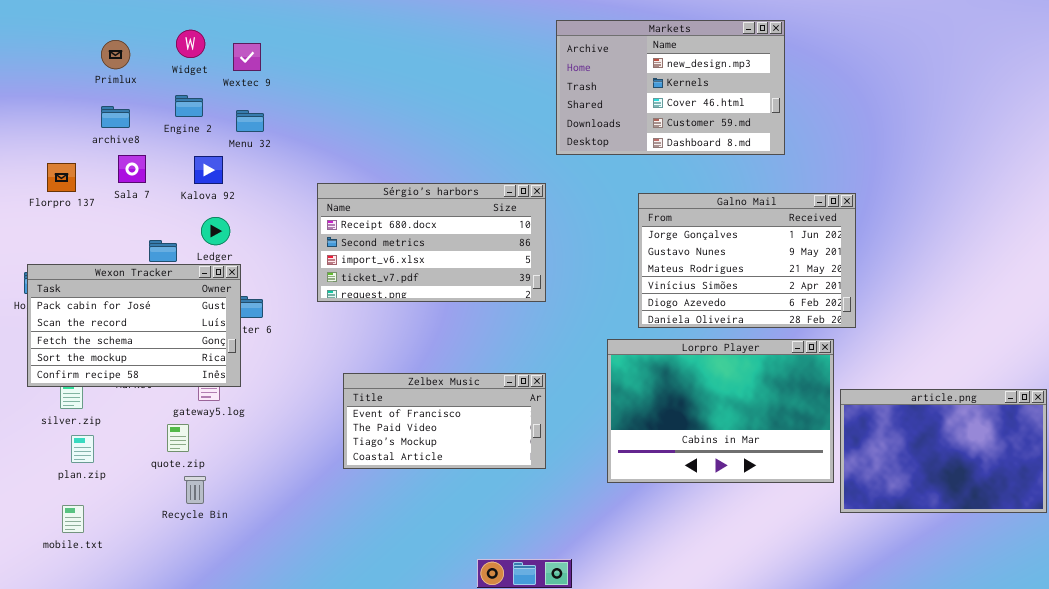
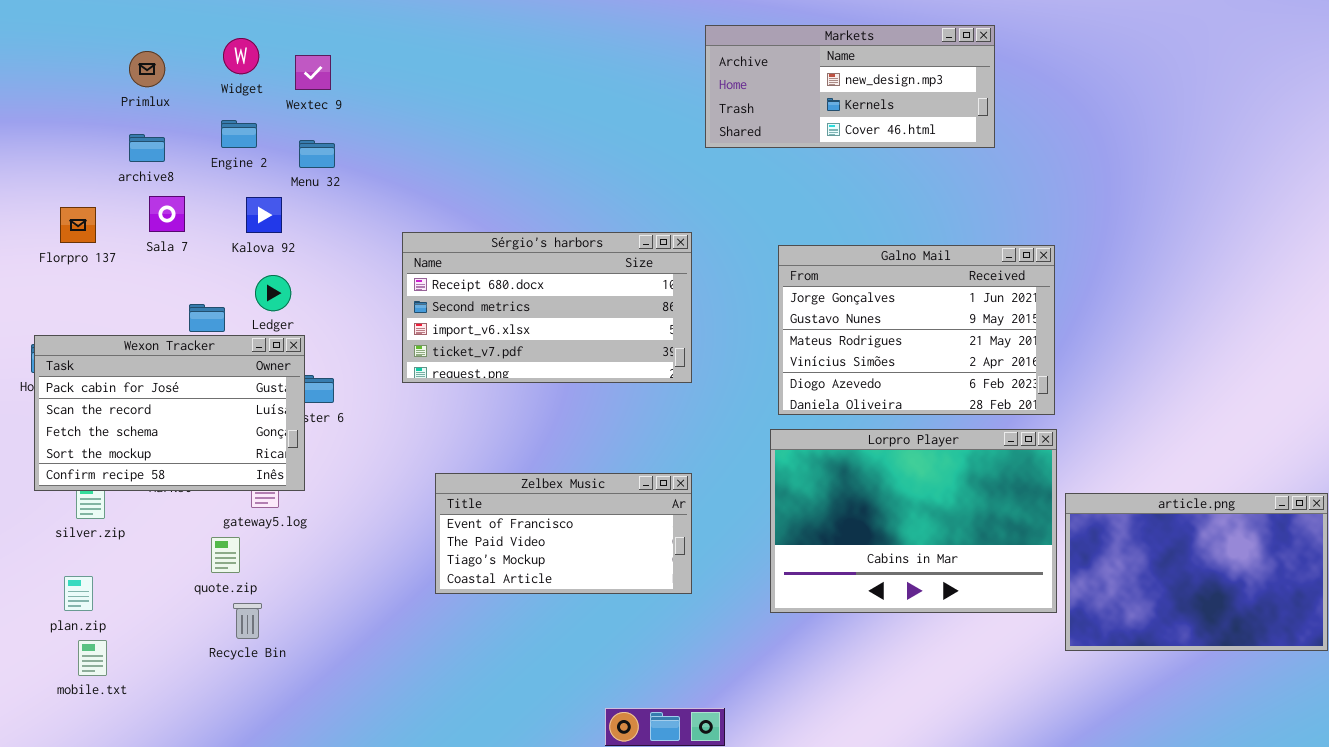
Markets: [556,20,785,155] -> [705,25,995,148], resized
Galno Mail: [638,193,856,328] -> [778,245,1055,415], moved
plan.zip: [71,435,94,463] -> [64,576,93,611], moved

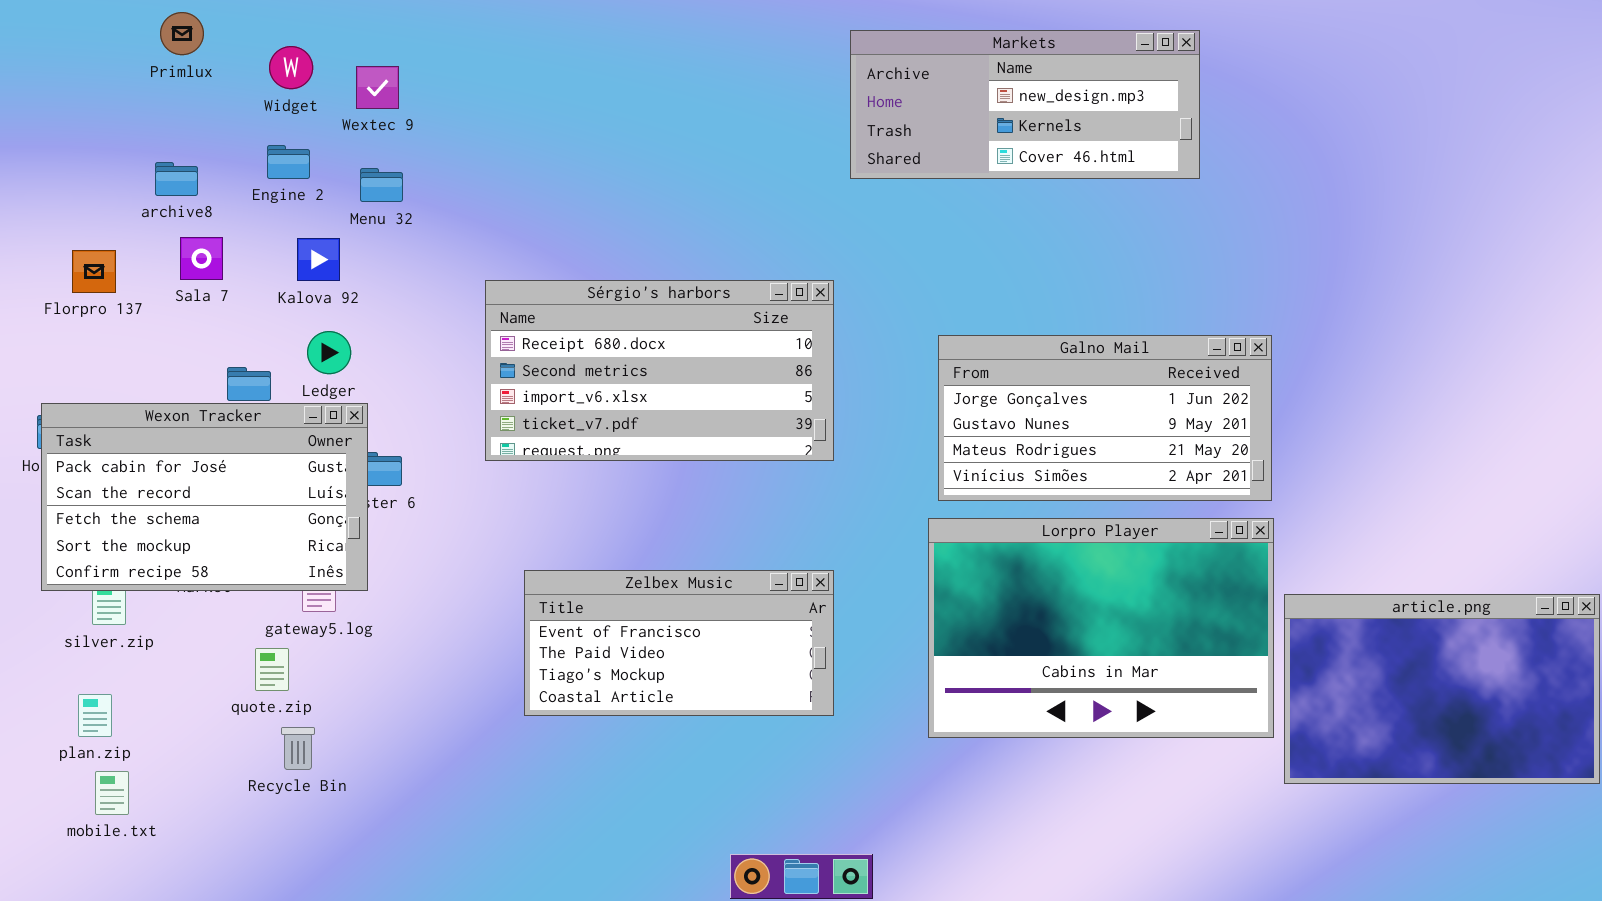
Primlux: [129,51,165,87] -> [160,12,204,55], moved
Galno Mail: [778,245,1055,415] -> [938,335,1272,501], resized

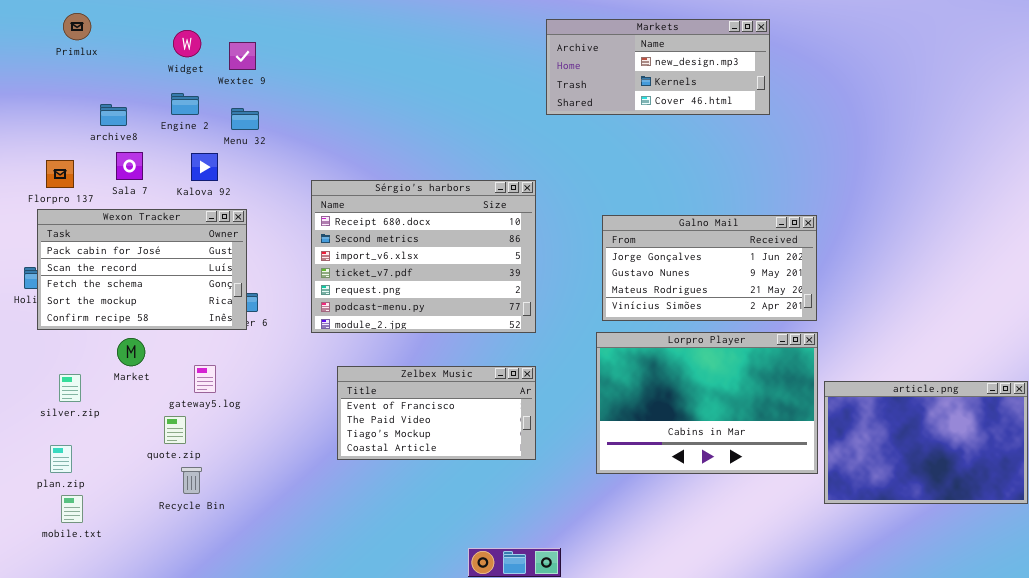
Primlux: [160,12,204,55] -> [63,13,91,40], moved
Sérgio's harbors: [485,280,834,461] -> [311,180,536,333], resized
Wexon Tracker: [41,403,368,591] -> [37,209,247,330], moved

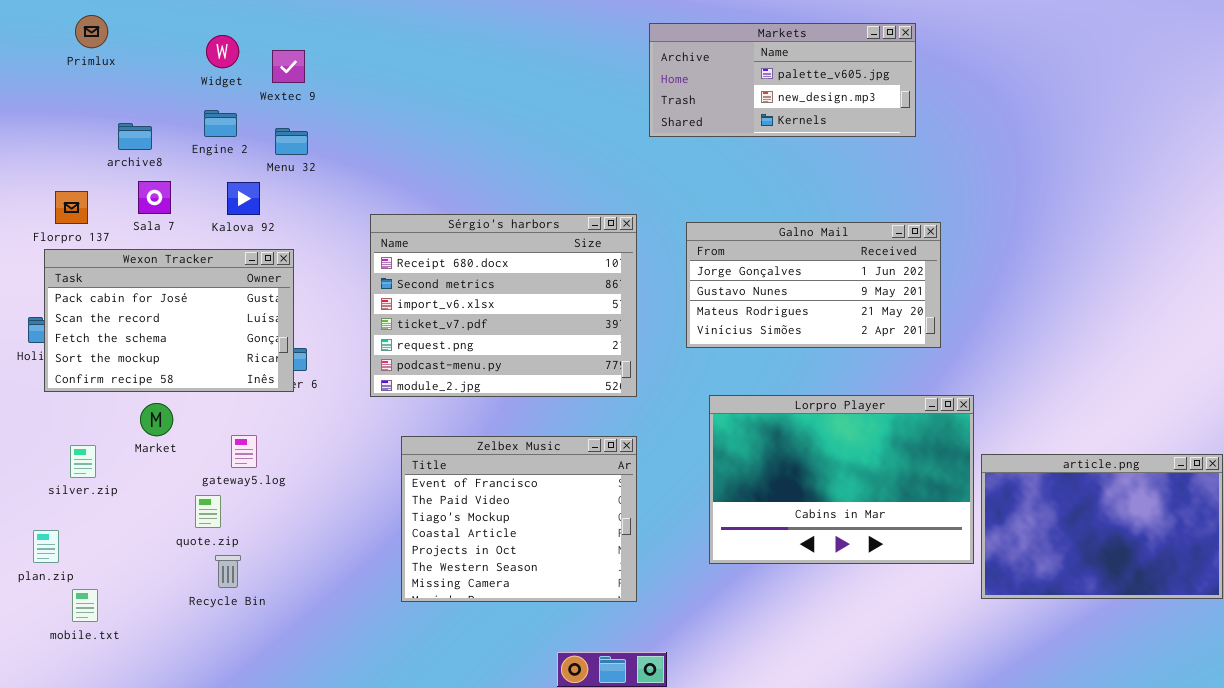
Markets: [546,19,770,115] -> [649,23,916,137], scrolled up 1 row
Galno Mail: [602,215,817,321] -> [686,222,941,348], moved
Zelbex Music: [337,366,536,460] -> [401,436,637,602], resized
plan.zip: [50,445,72,473] -> [33,530,59,563], moved

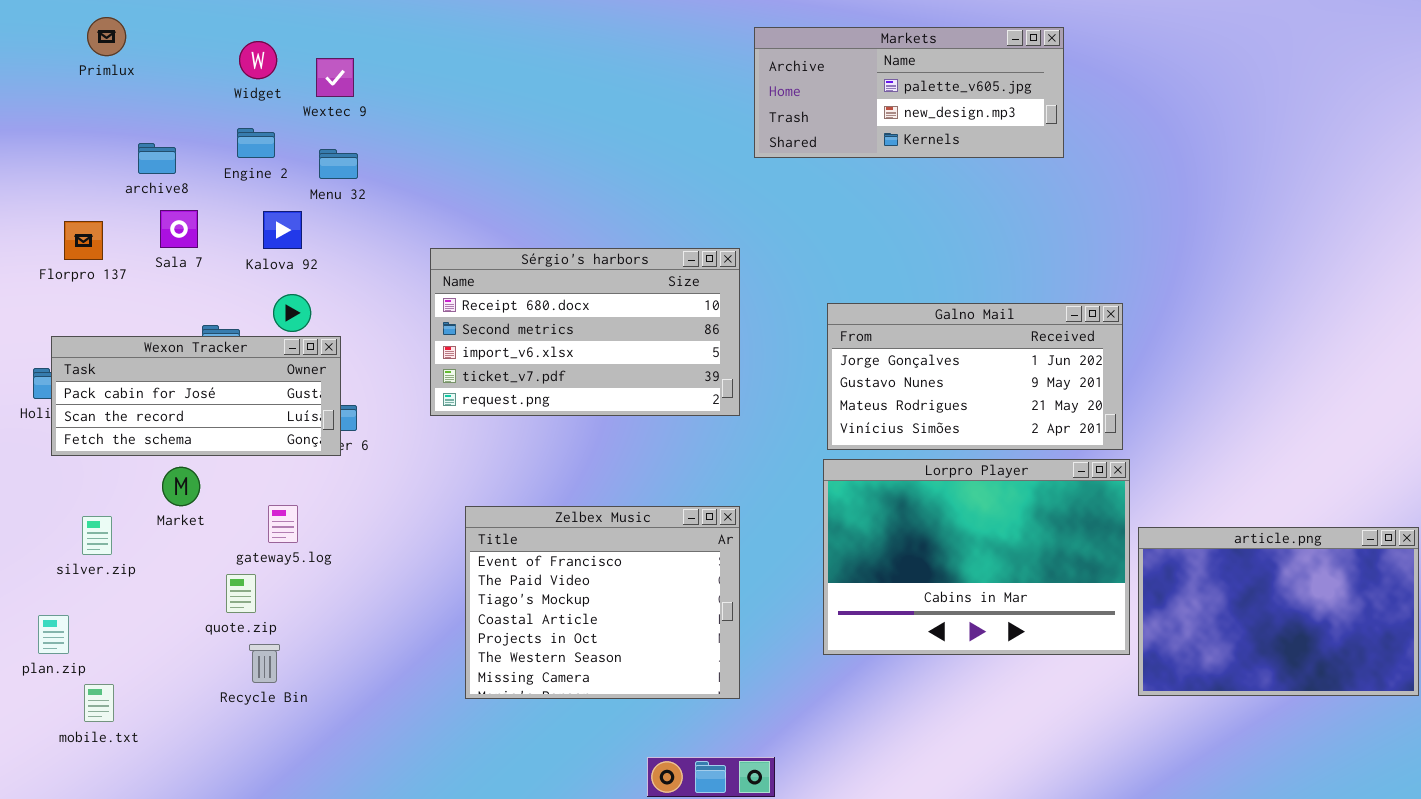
Sérgio's harbors: [370,214,637,397] -> [430,248,740,416], resized
Galno Mail: [686,222,941,348] -> [827,303,1123,450], moved
Wexon Tracker: [44,249,294,392] -> [51,336,341,456], resized

